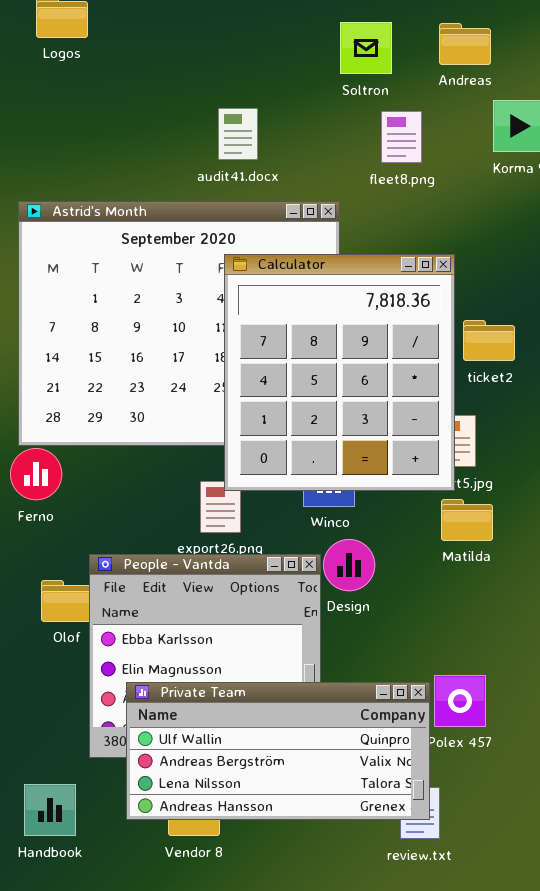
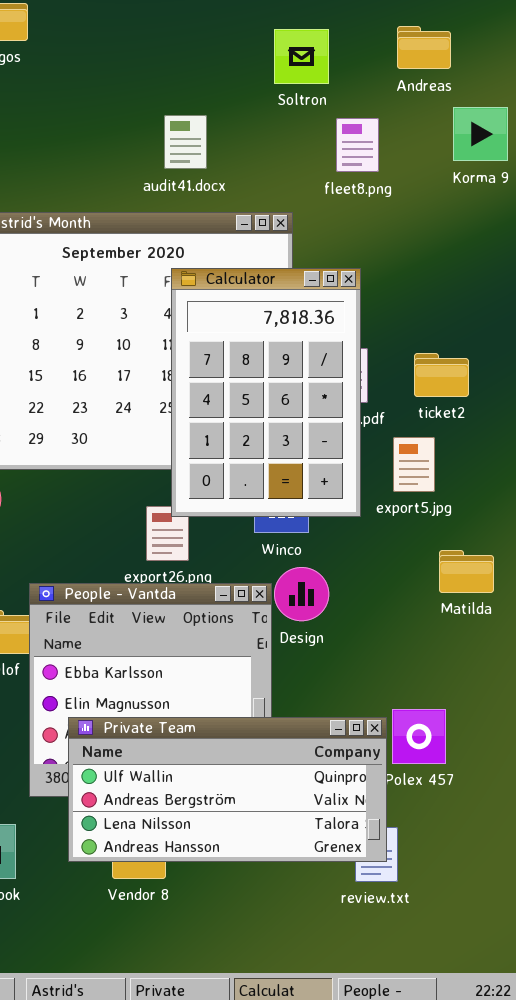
Soltron: [340,22,392,74] -> [274,29,329,84], moved
Calculator: [224,254,455,491] -> [171,268,361,517], resized
ticket2: [463,320,515,361] -> [414,353,469,397], moved
Matilda: [441,499,493,541] -> [439,550,494,593], moved

